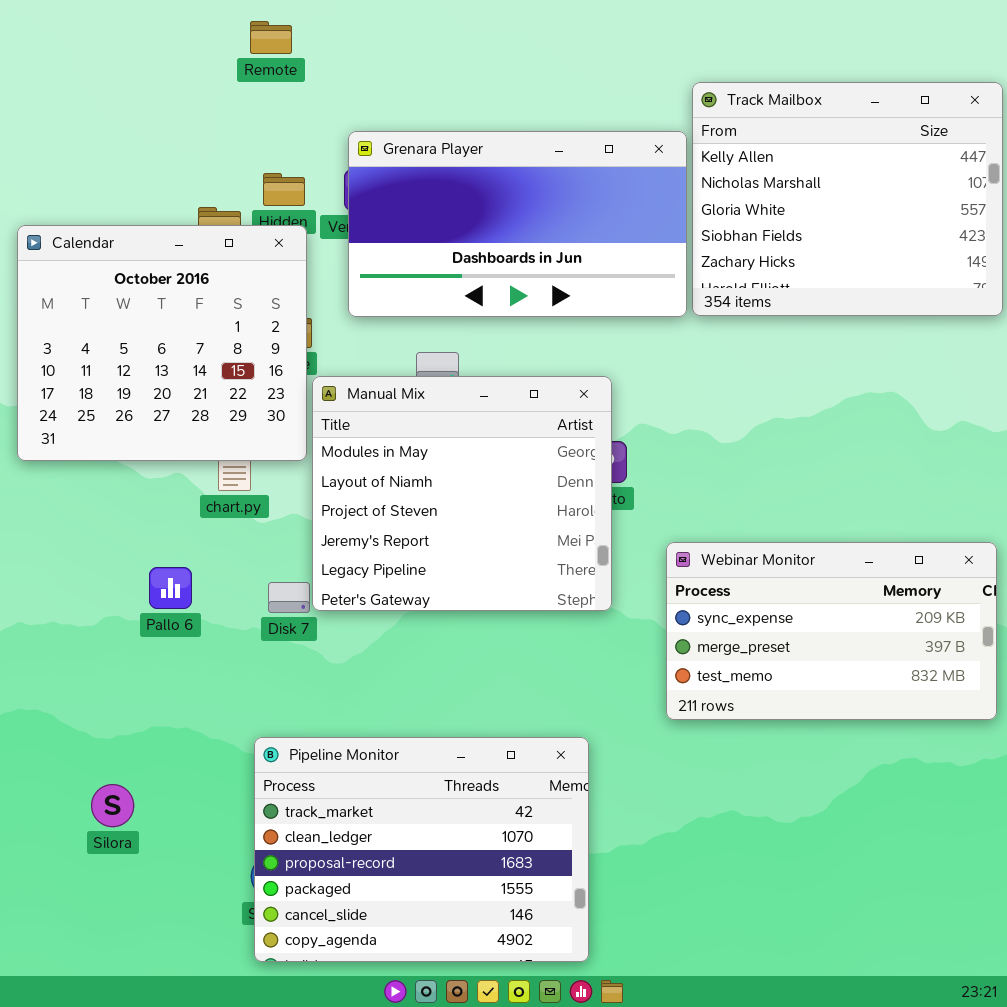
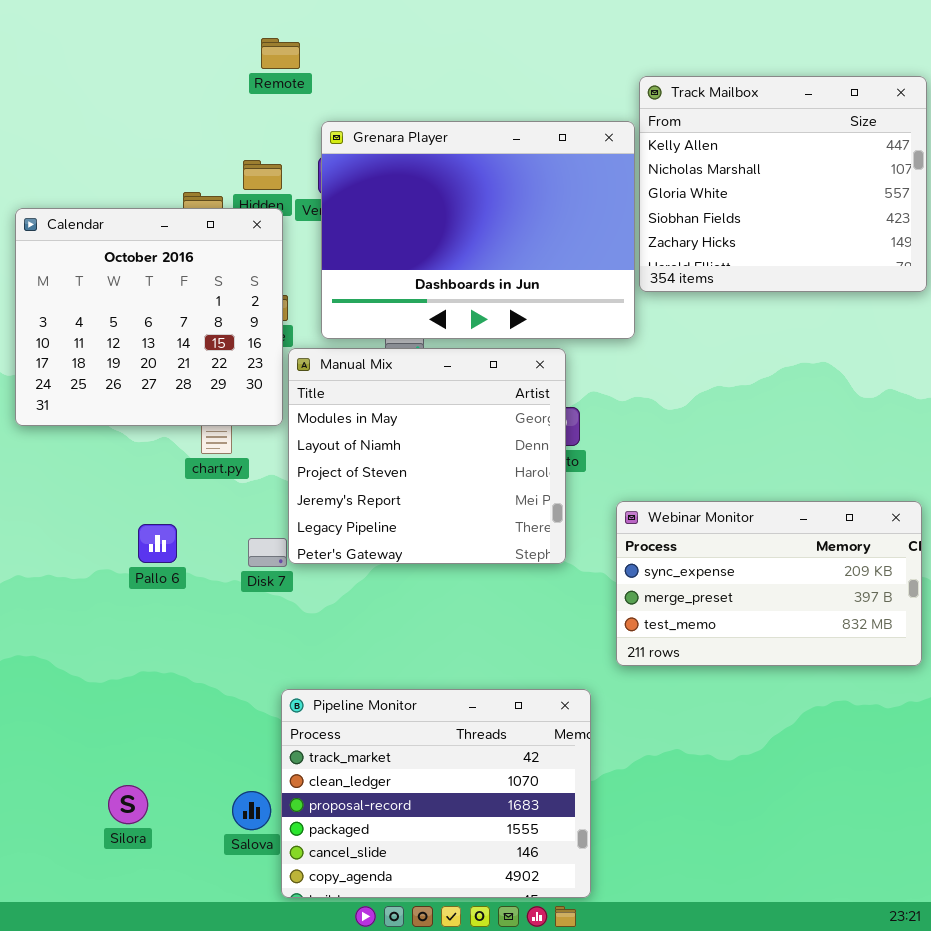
Remote: [250,21,292,54] -> [261,38,300,69], moved
Grenara Player: [348,131,687,317] -> [321,121,635,339], resized
Pipeline Monitor: [254,737,589,962] -> [281,689,591,898], moved
Silora: [91,784,134,827] -> [108,785,148,824], moved

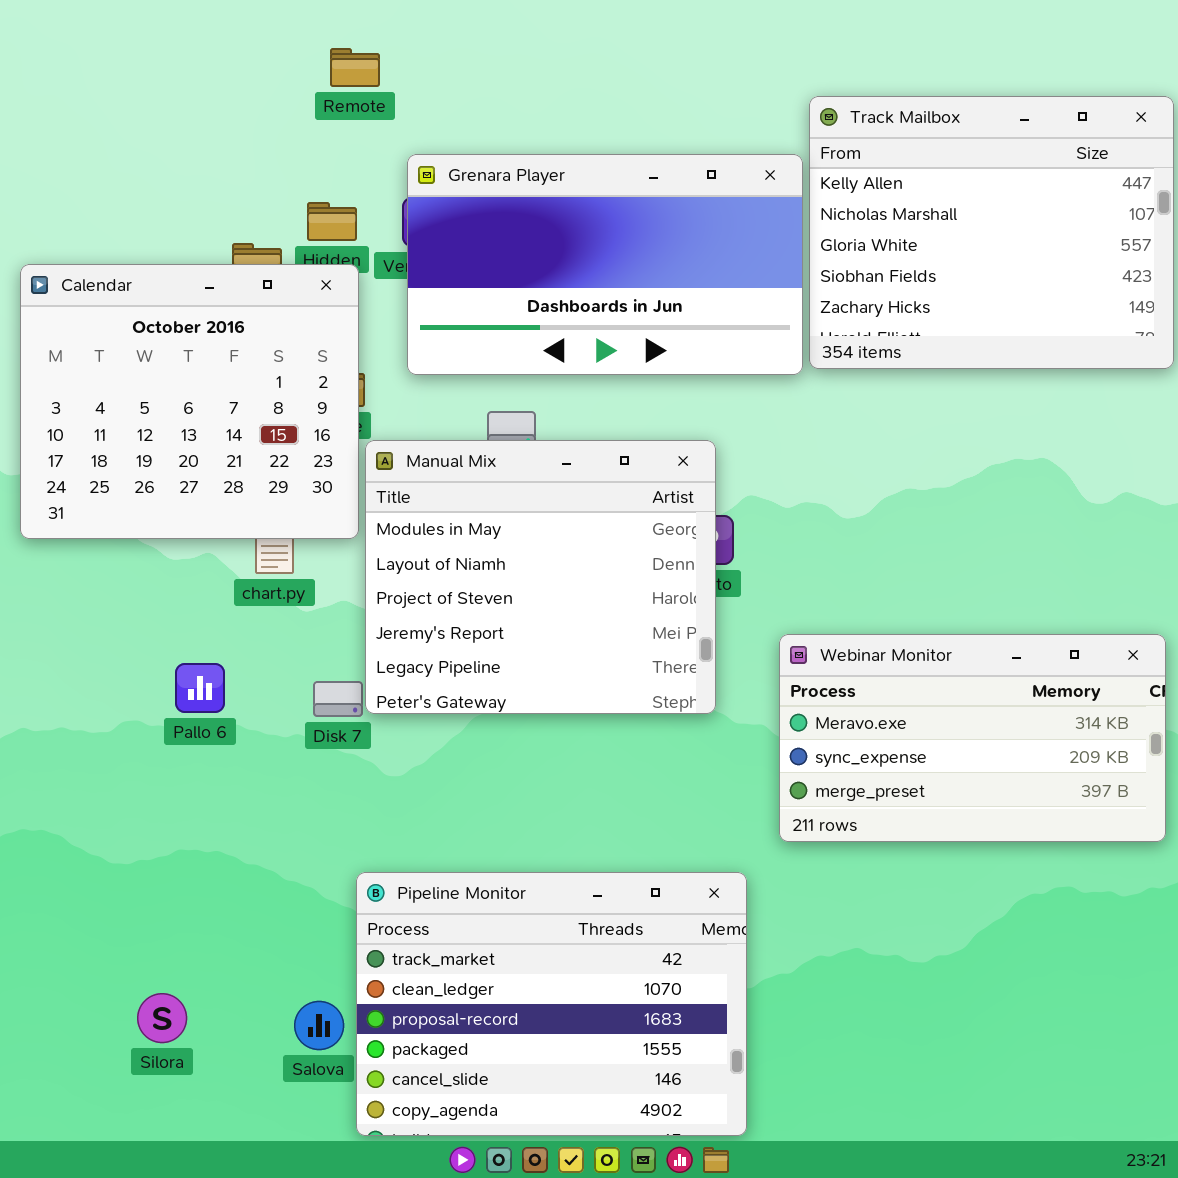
Grenara Player: [321,121,635,339] -> [407,154,803,375], resized
Webinar Monitor: [616,501,922,666] -> [779,634,1166,842], scrolled up 1 row

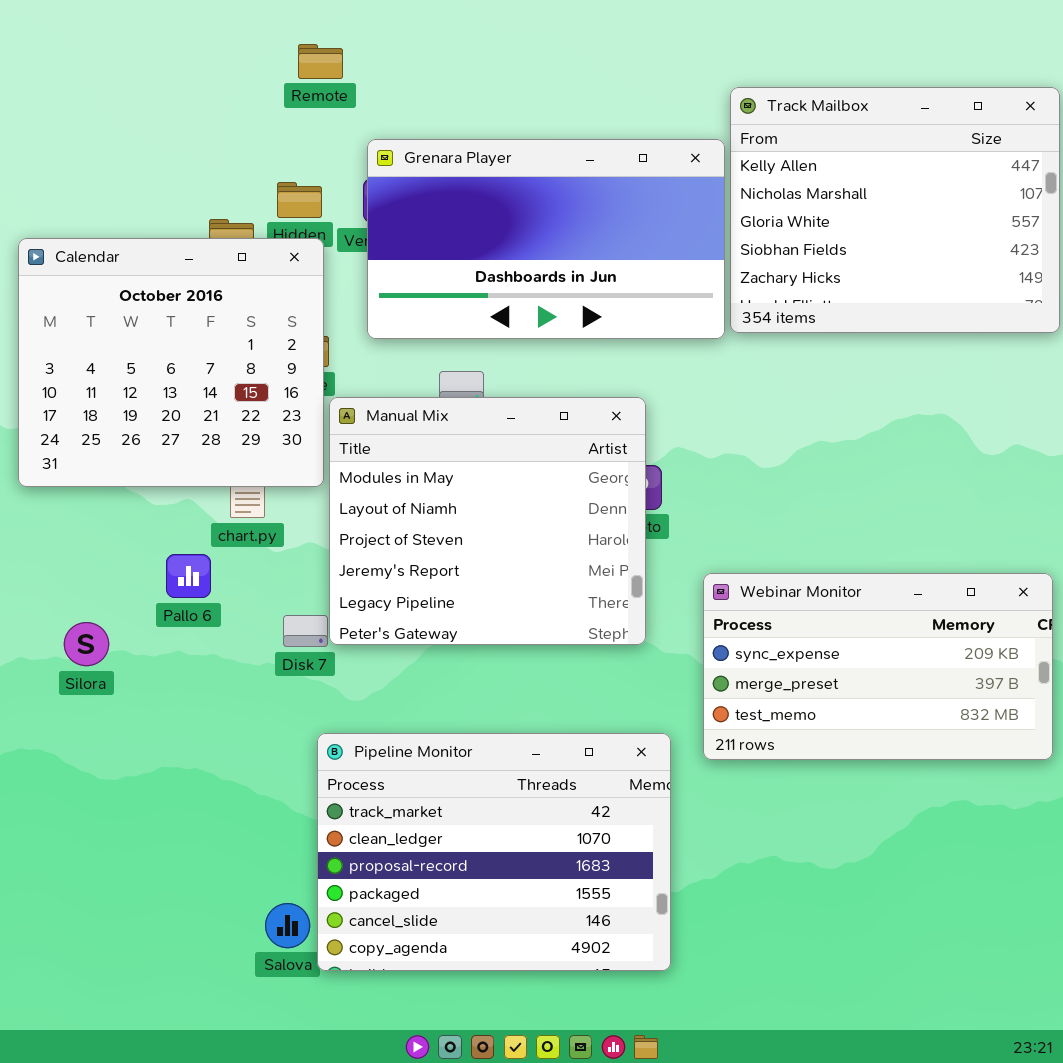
Webinar Monitor: [779,634,1166,842] -> [703,573,1053,760], scrolled down 1 row
Pallo 6: [175,663,225,713] -> [166,554,211,598], moved
Pipeline Monitor: [356,872,747,1136] -> [317,733,671,971], moved
Silora: [137,993,187,1043] -> [64,622,109,666], moved

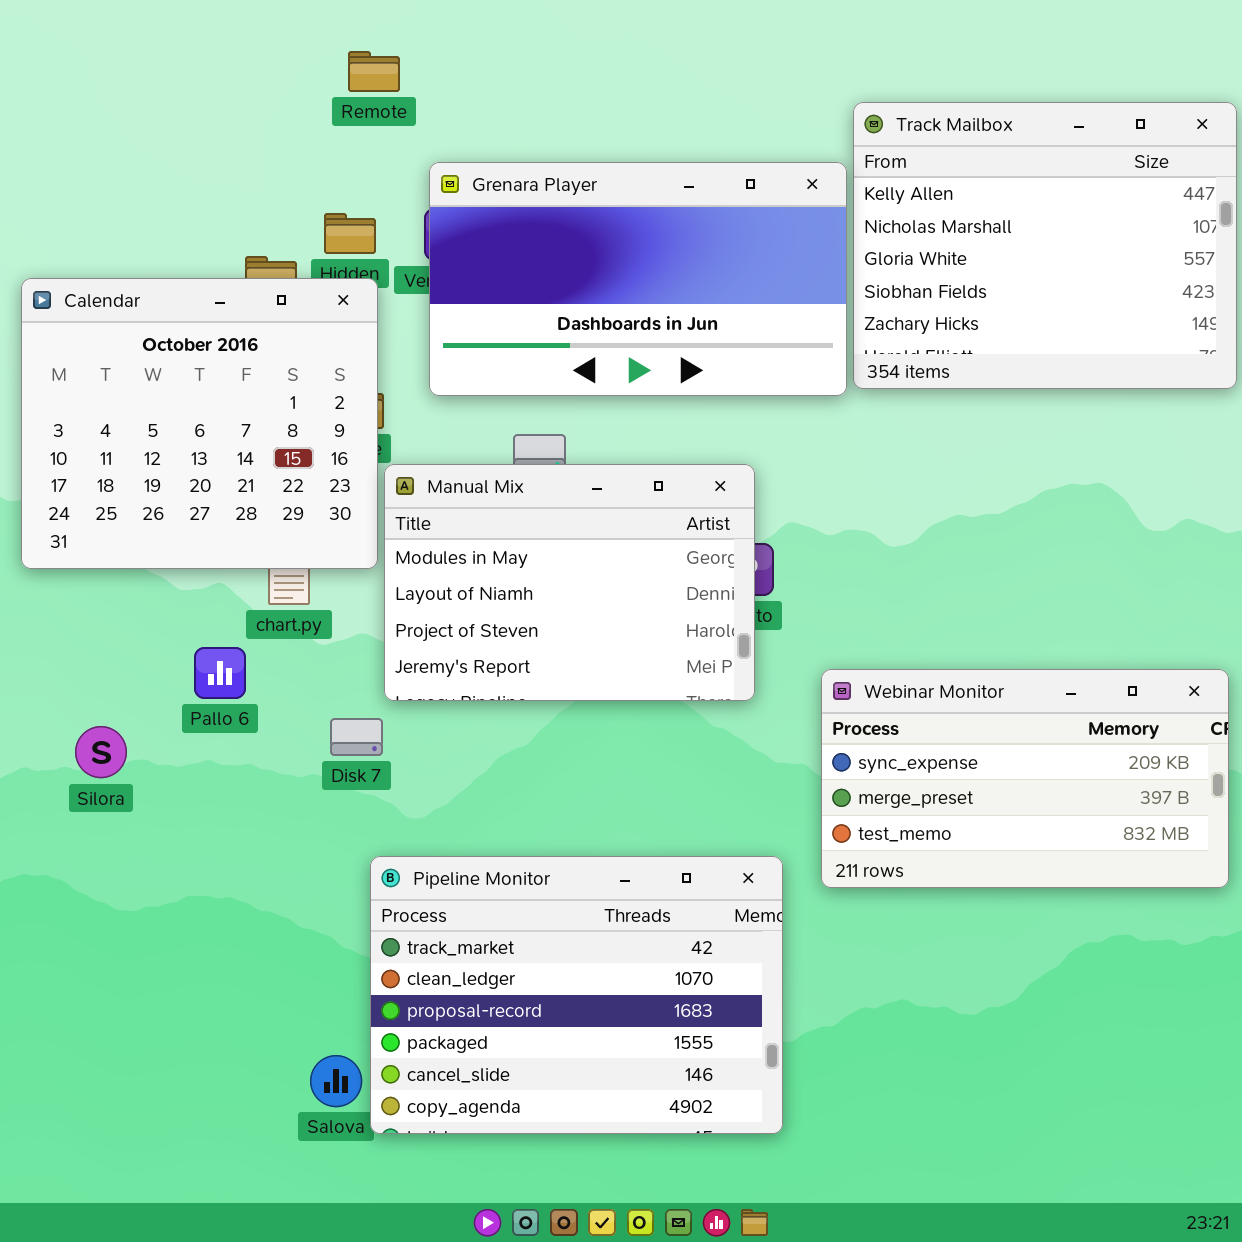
Manual Mix: [329,397,646,645] -> [384,464,755,701], resized

